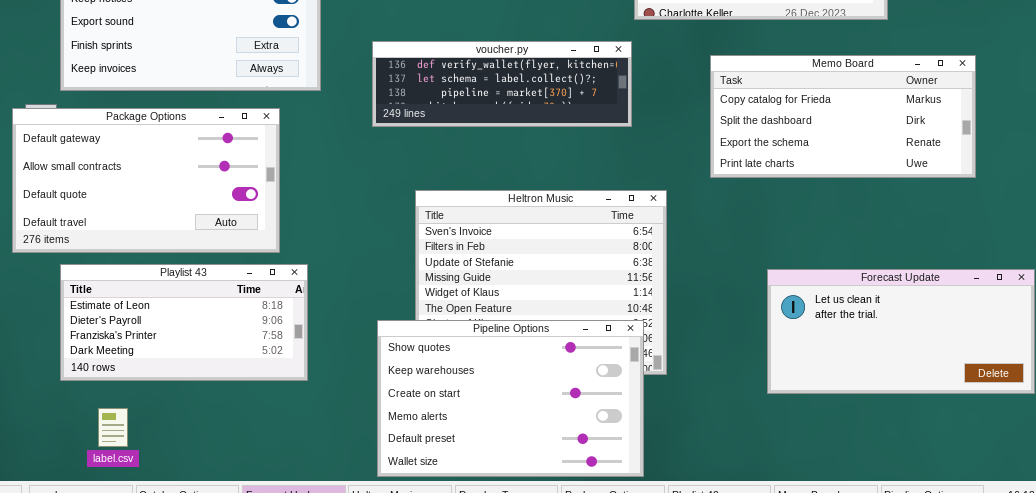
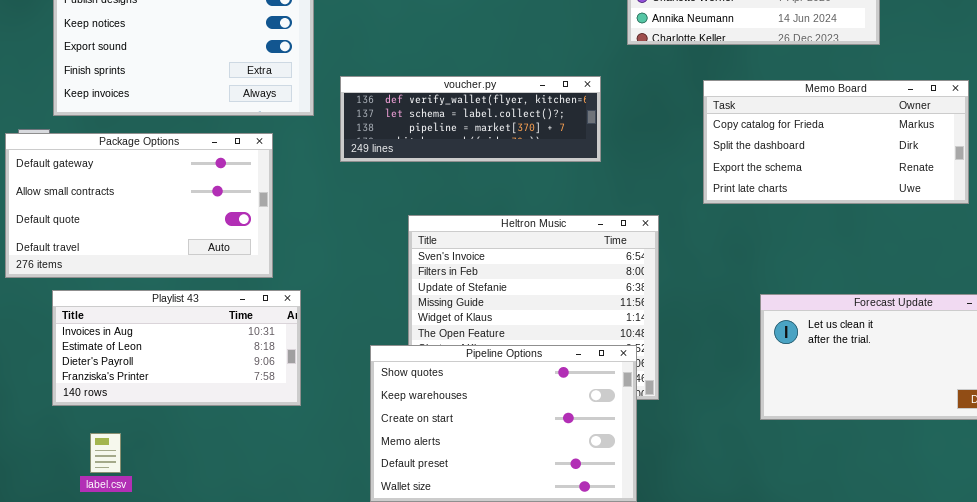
voucher.py: [372,41,632,127] -> [340,76,601,162], moved
Playlist 43: [60,264,308,381] -> [52,290,301,406], scrolled up 1 row

